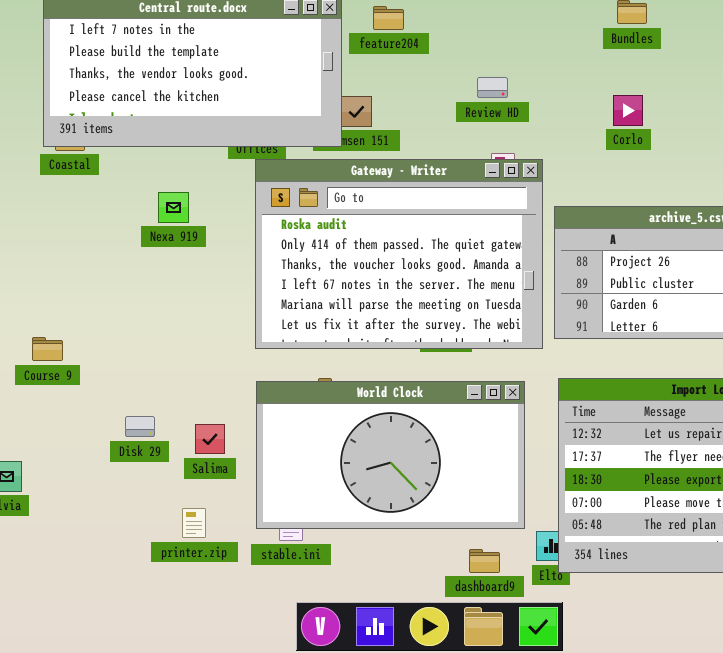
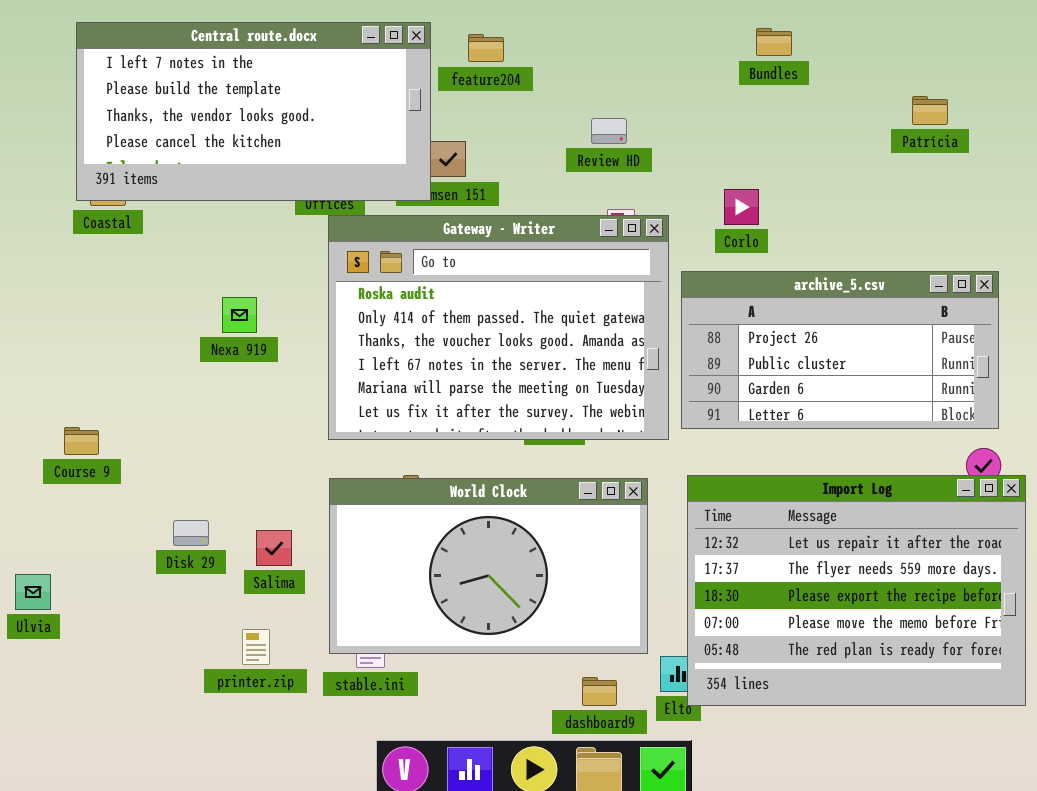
Corlo: [613,95,643,126] -> [724,189,759,225], moved
Nexa 919: [158,192,189,223] -> [222,297,257,333], moved

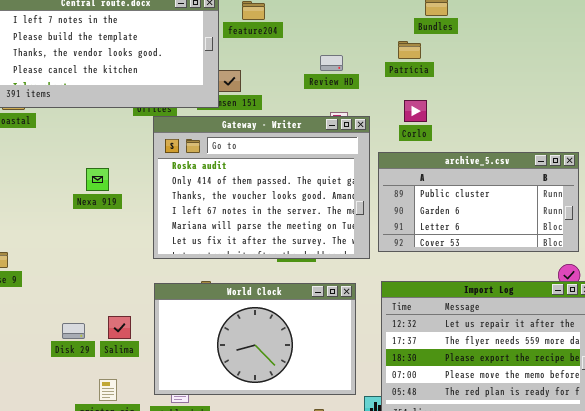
Patrícia: [912,96,948,125] -> [398,41,421,59], moved
archive_5.csv: [681,271,999,429] -> [378,152,579,252], scrolled down 1 row
Disk 29: [173,520,209,546] -> [62,323,85,339], moved

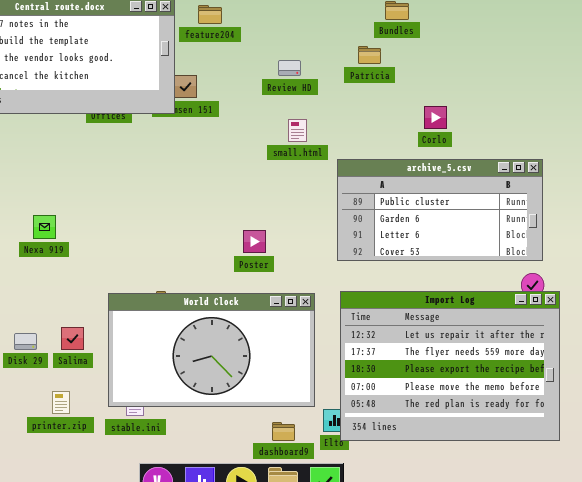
Corlo: [404,100,427,122] -> [424,106,447,129], moved
Gateway - Writer: [153,116,370,259] -> none, closed
Nexa 919: [86,168,109,191] -> [33,215,56,239], moved

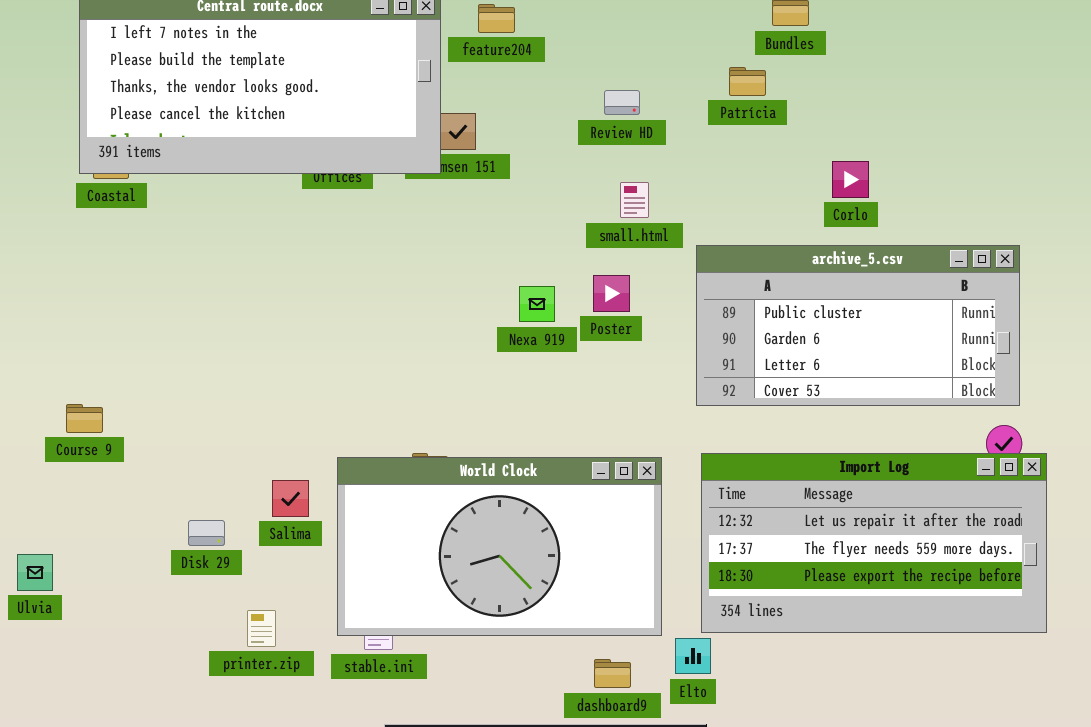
Nexa 919: [33,215,56,239] -> [519,286,555,322], moved
Poster: [243,230,266,253] -> [593,275,630,312], moved
Import Log: [340,291,560,441] -> [701,453,1047,633], resized
Salima: [61,327,84,350] -> [272,480,309,517], moved

